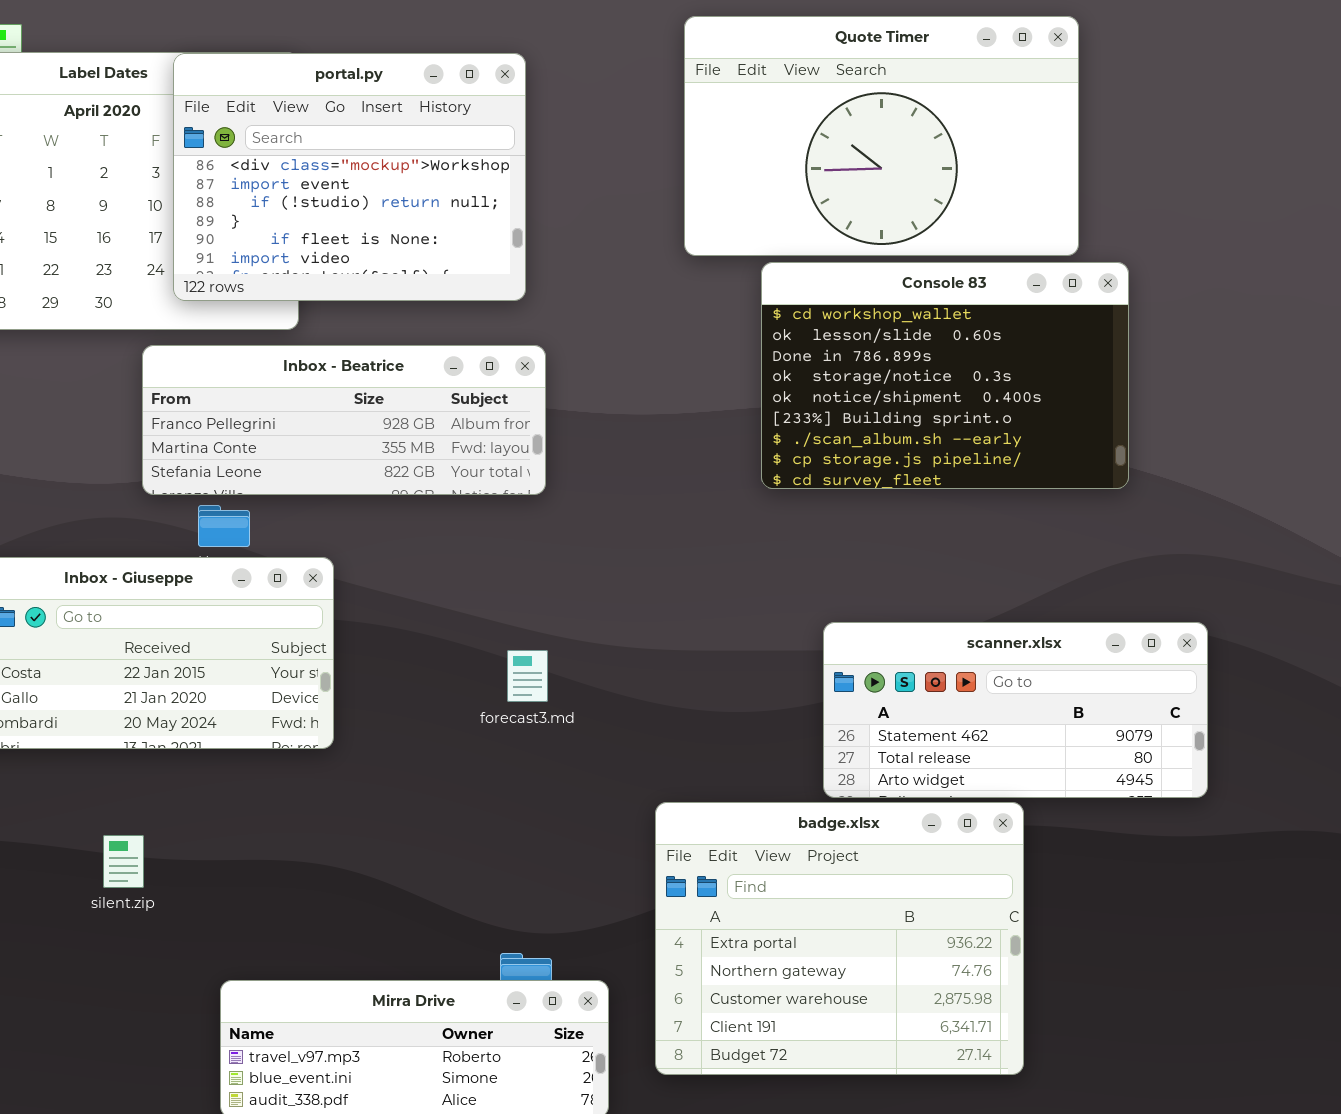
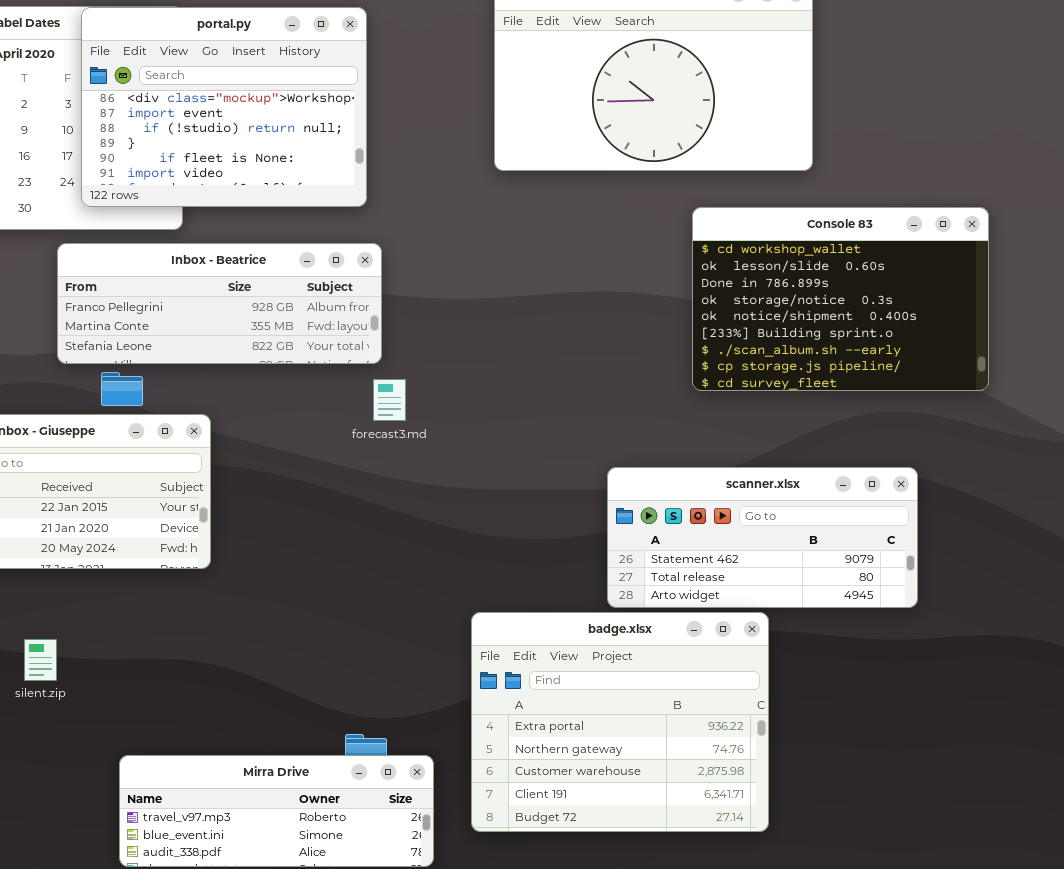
Console 83: [761,262,1129,489] -> [692,207,989,391], moved
forecast3.md: [507,650,548,702] -> [373,379,406,421], moved

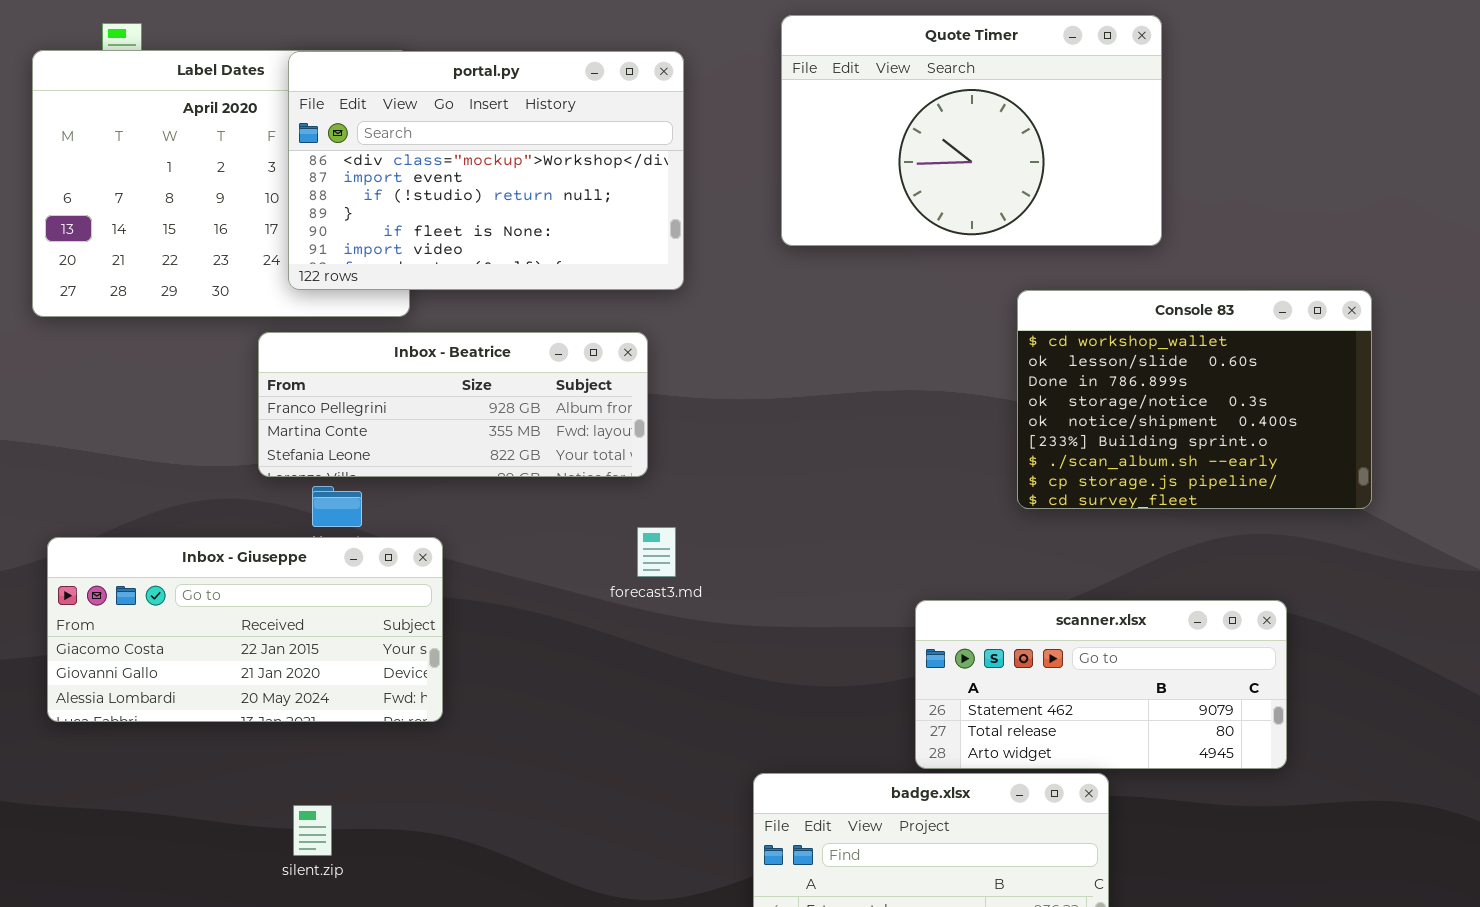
portal.py: [81,7,367,207] -> [288,51,684,290], resized
forecast3.md: [373,379,406,421] -> [637,527,676,577], moved
silent.zip: [24,639,57,681] -> [293,805,332,856], moved

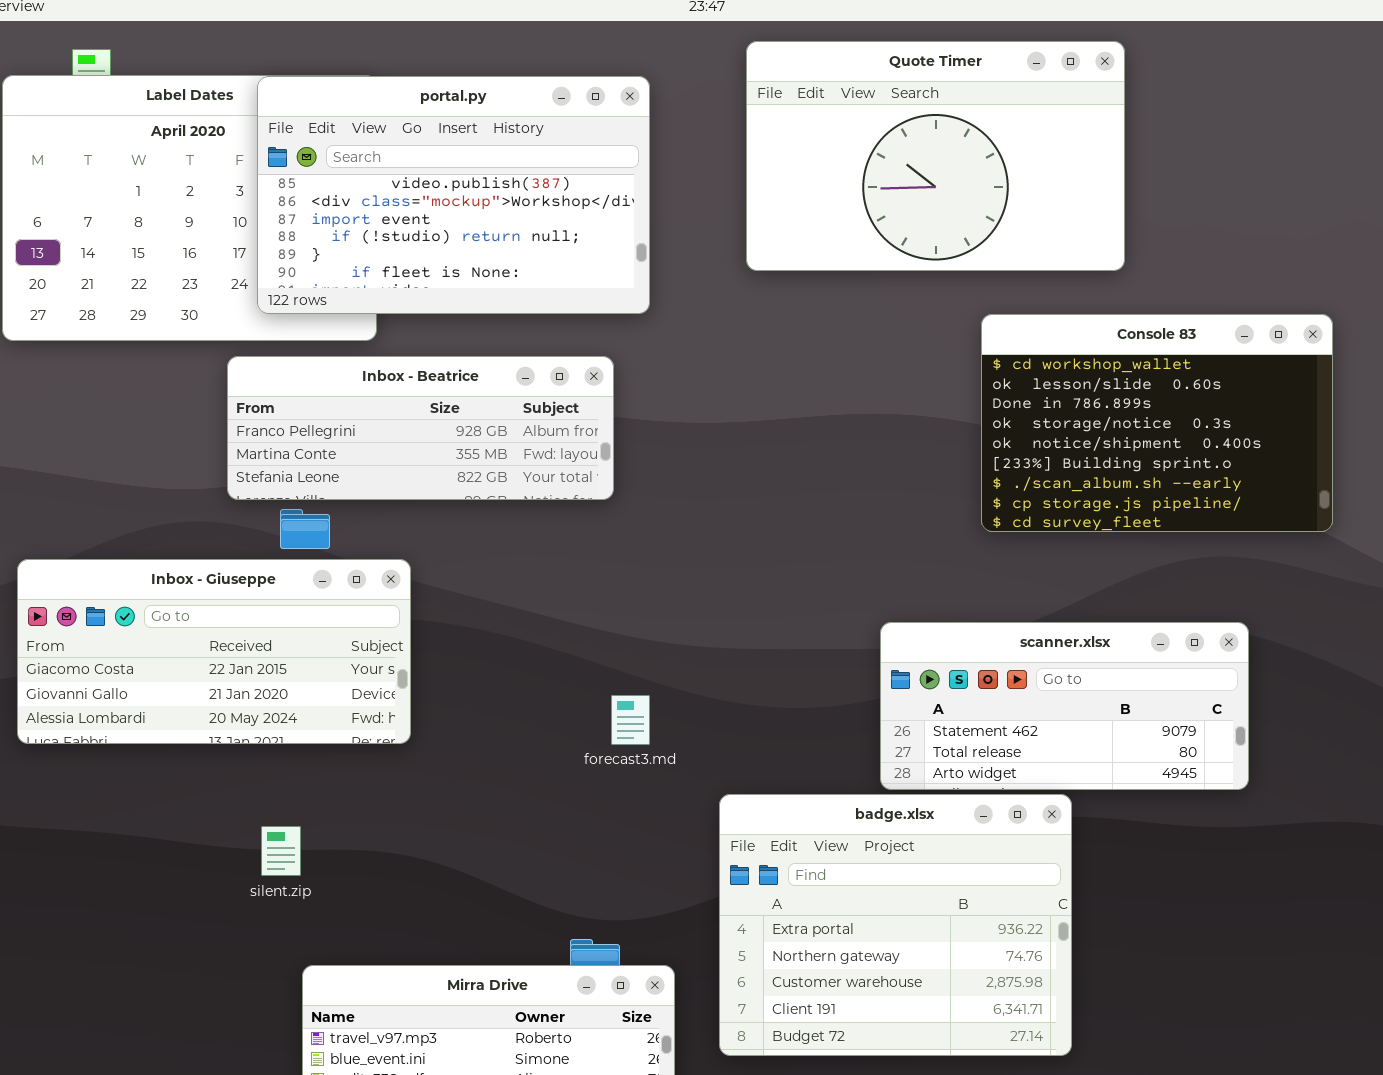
portal.py: [288,51,684,290] -> [257,76,650,314], scrolled up 1 row
forecast3.md: [637,527,676,577] -> [611,695,650,745], moved

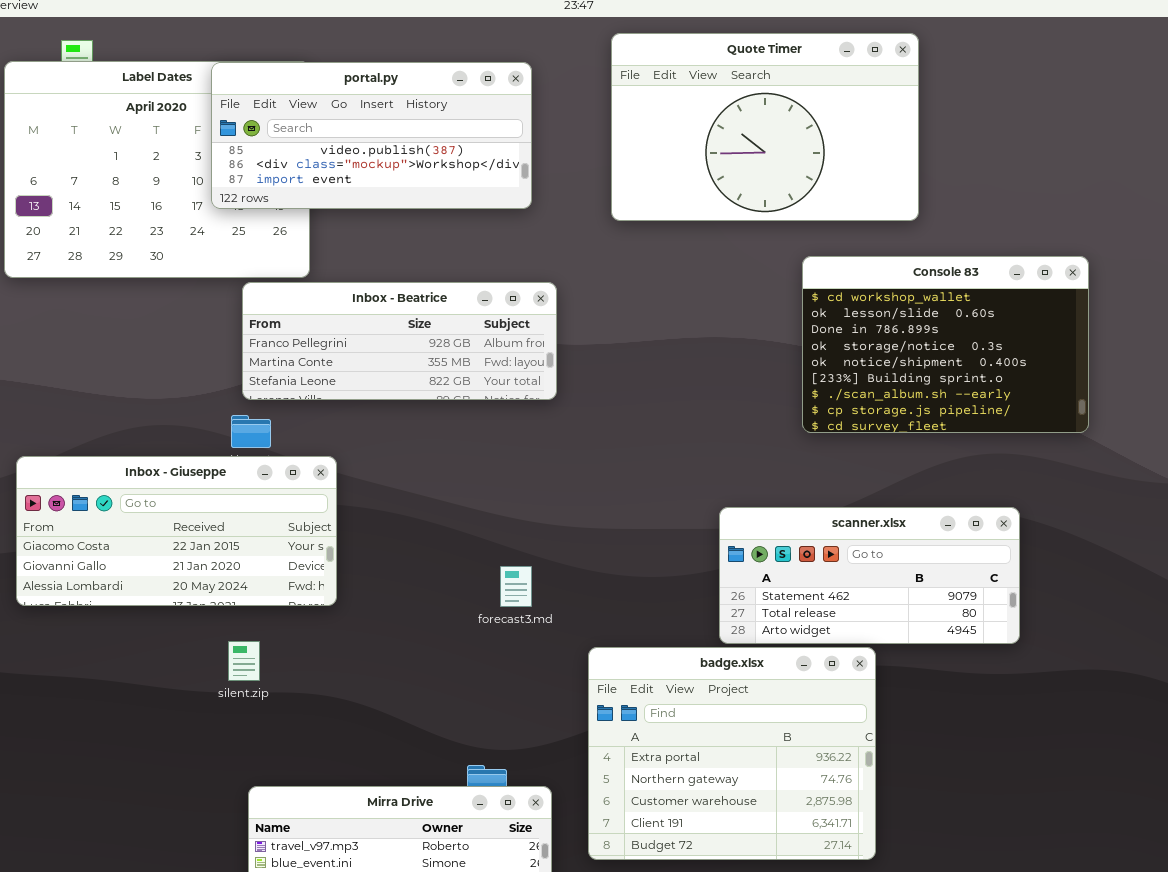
portal.py: [257,76,650,314] -> [211,62,532,209], resized
Inbox - Beatrice: [227,356,614,500] -> [242,282,557,400], moved
silent.zip: [261,826,301,876] -> [228,641,260,681], moved

